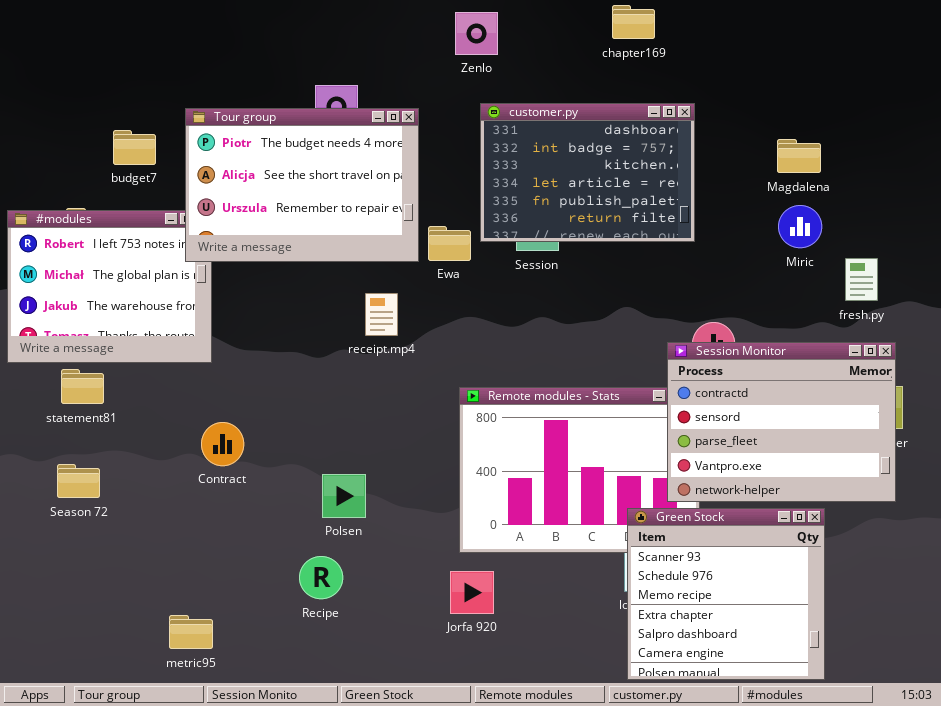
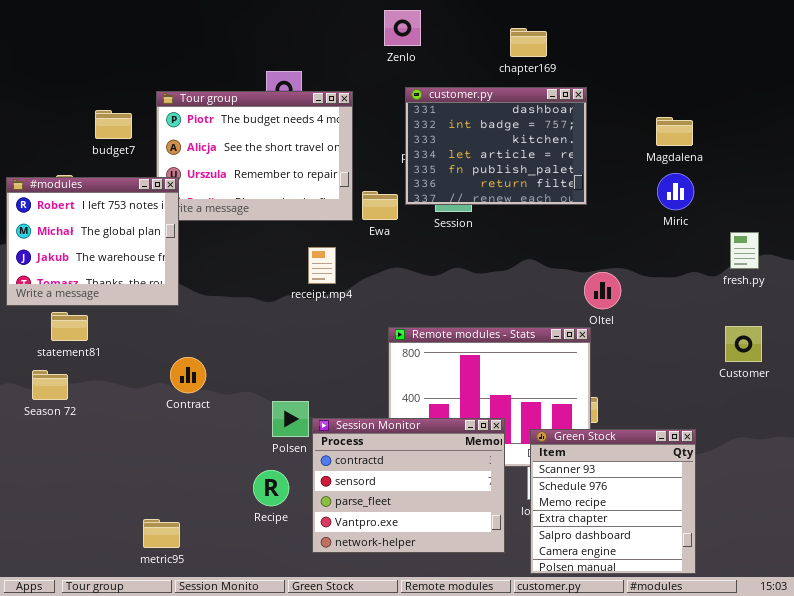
chapter169: [612,5,655,39] -> [510,28,547,57], moved
#modules: [7,210,212,363] -> [6,177,179,306], raised
fresh.py: [845,258,878,301] -> [730,232,759,269], moved
Session Monitor: [667,342,896,502] -> [312,418,505,553], moved
Season 72: [57,464,100,498] -> [32,370,68,400], moved

